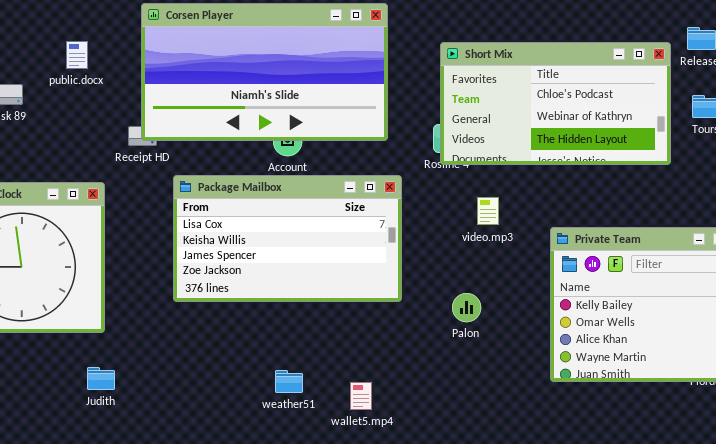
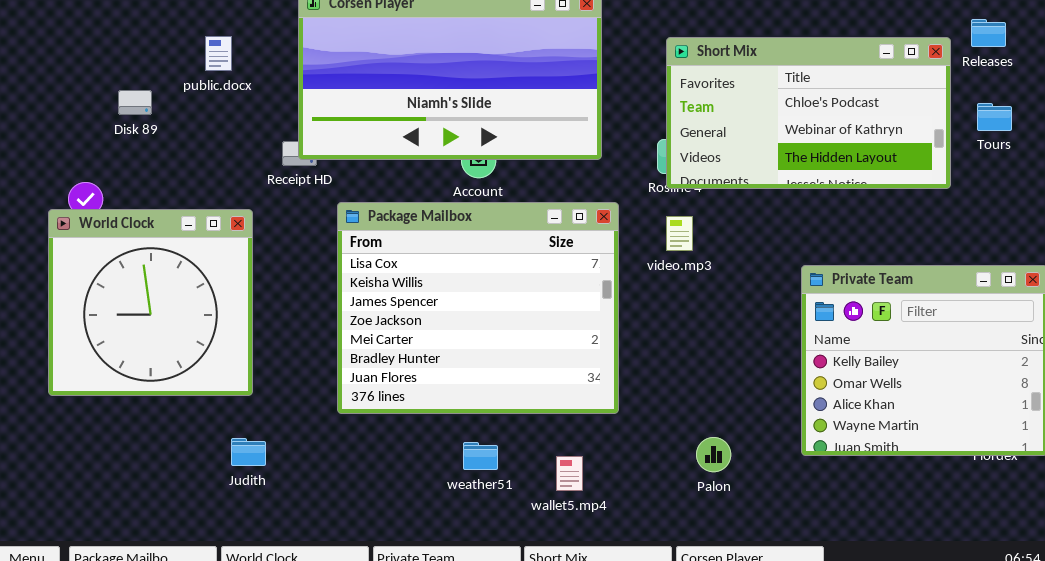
Package Mailbox: [173,175,402,302] -> [337,202,619,414], resized
video.mp3: [477,197,499,225] -> [666,216,693,251], moved
Palon: [452,293,481,322] -> [696,437,731,472], moved

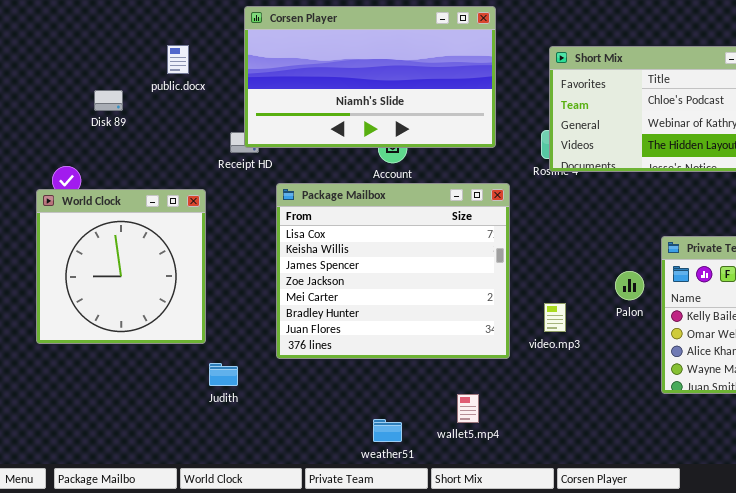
video.mp3: [666,216,693,251] -> [544,303,566,332], moved
Palon: [696,437,731,472] -> [615,271,644,300], moved
Judith: [231,438,266,466] -> [209,363,238,386], moved
weather51: [463,442,498,470] -> [373,419,402,442], moved

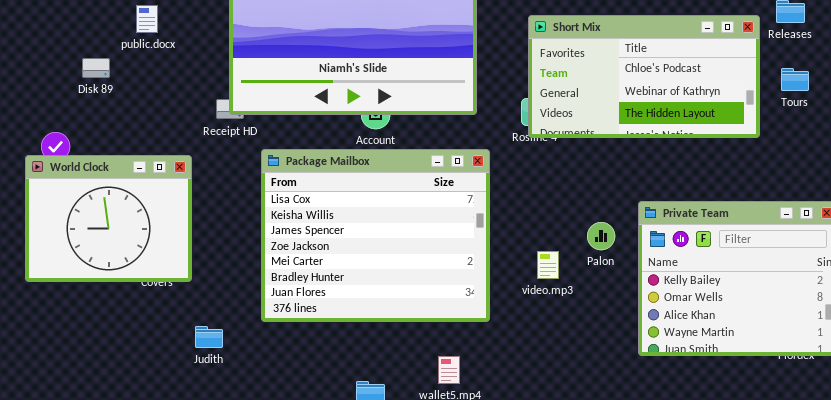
public.docx: [167,45,189,74] -> [136,5,158,33], moved
World Clock: [36,189,206,344] -> [25,155,192,282], resized
Palon: [615,271,644,300] -> [587,222,615,250], moved
video.mp3: [544,303,566,332] -> [537,251,559,279], moved

